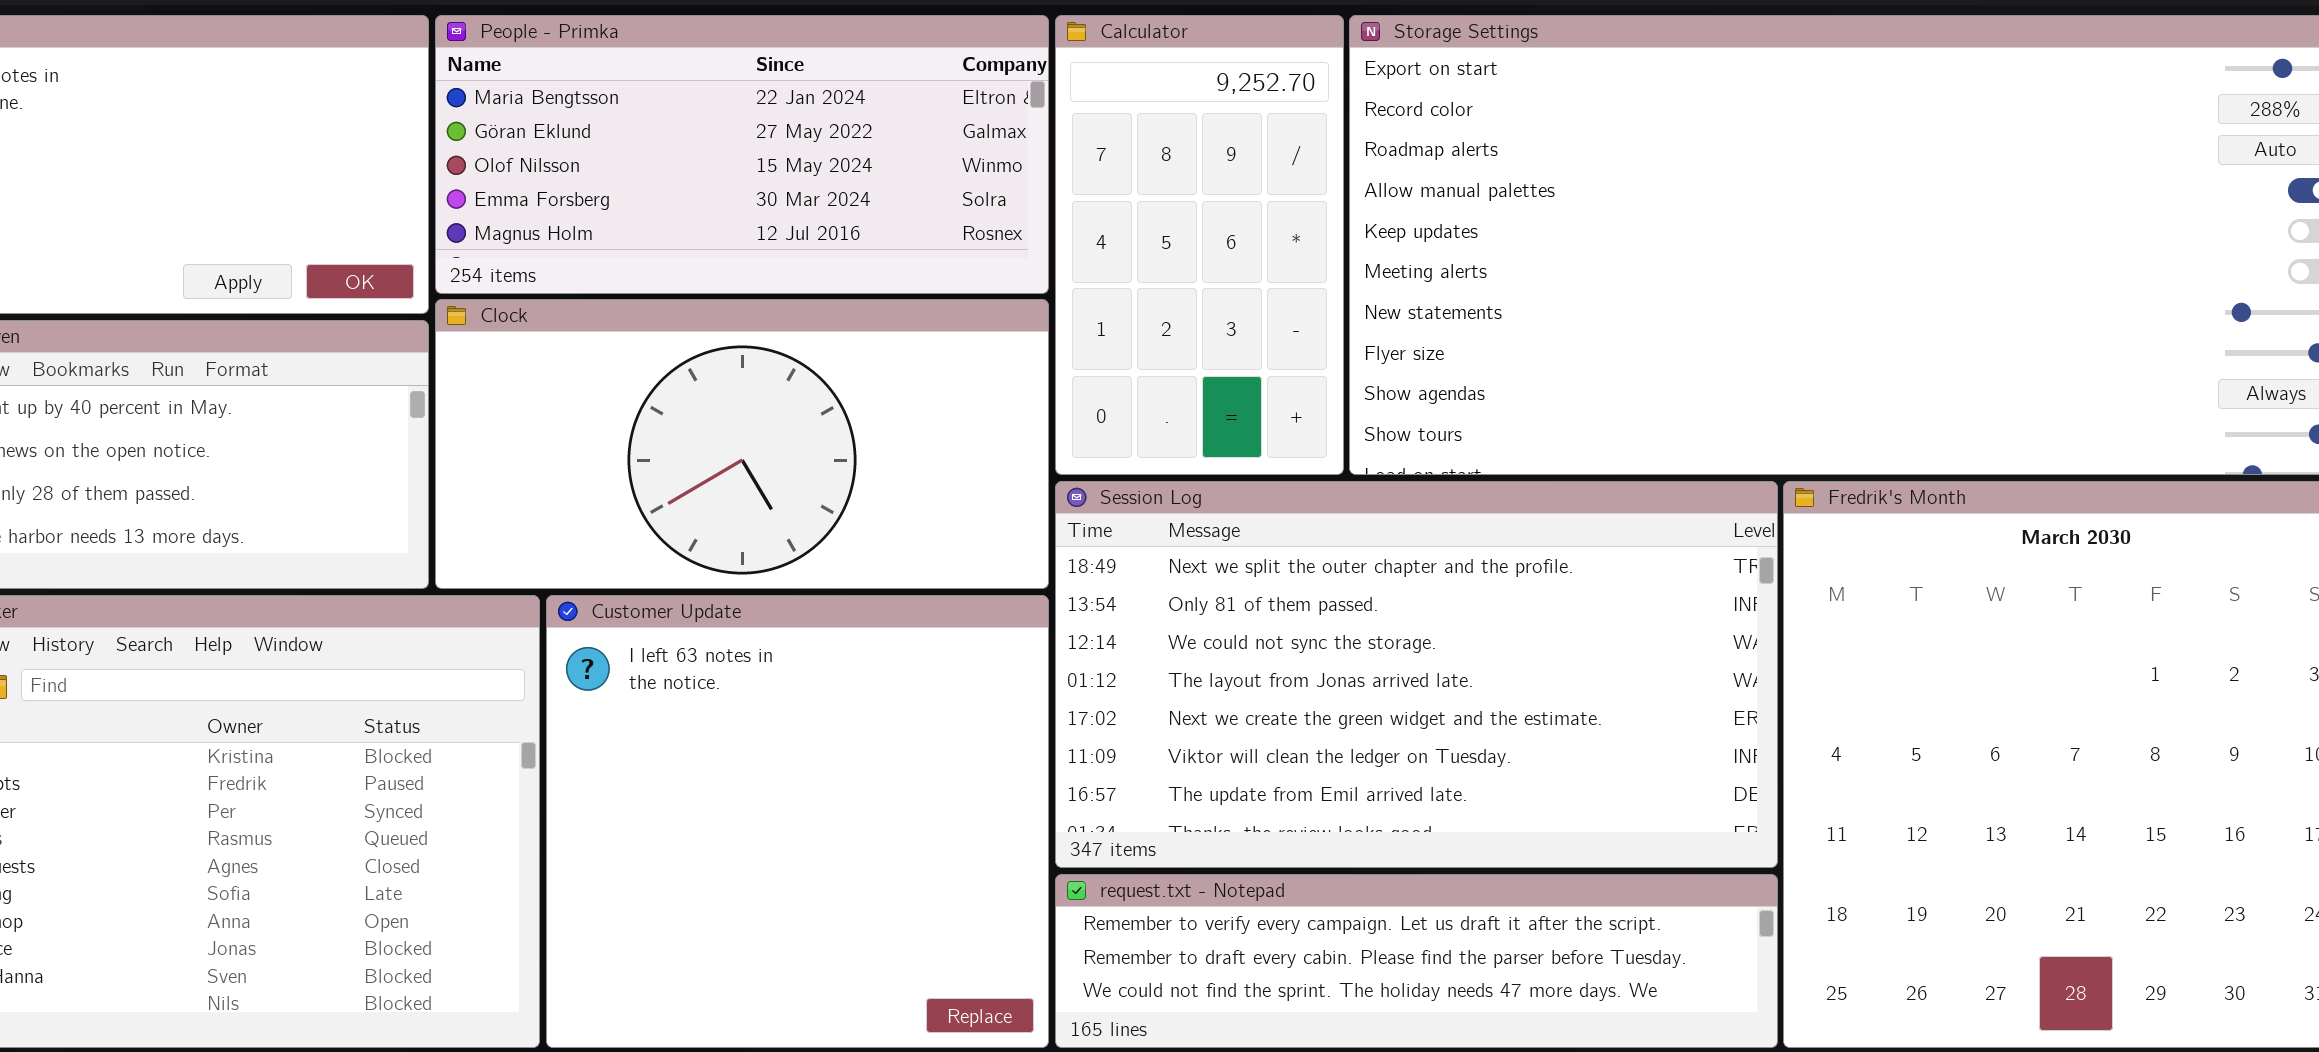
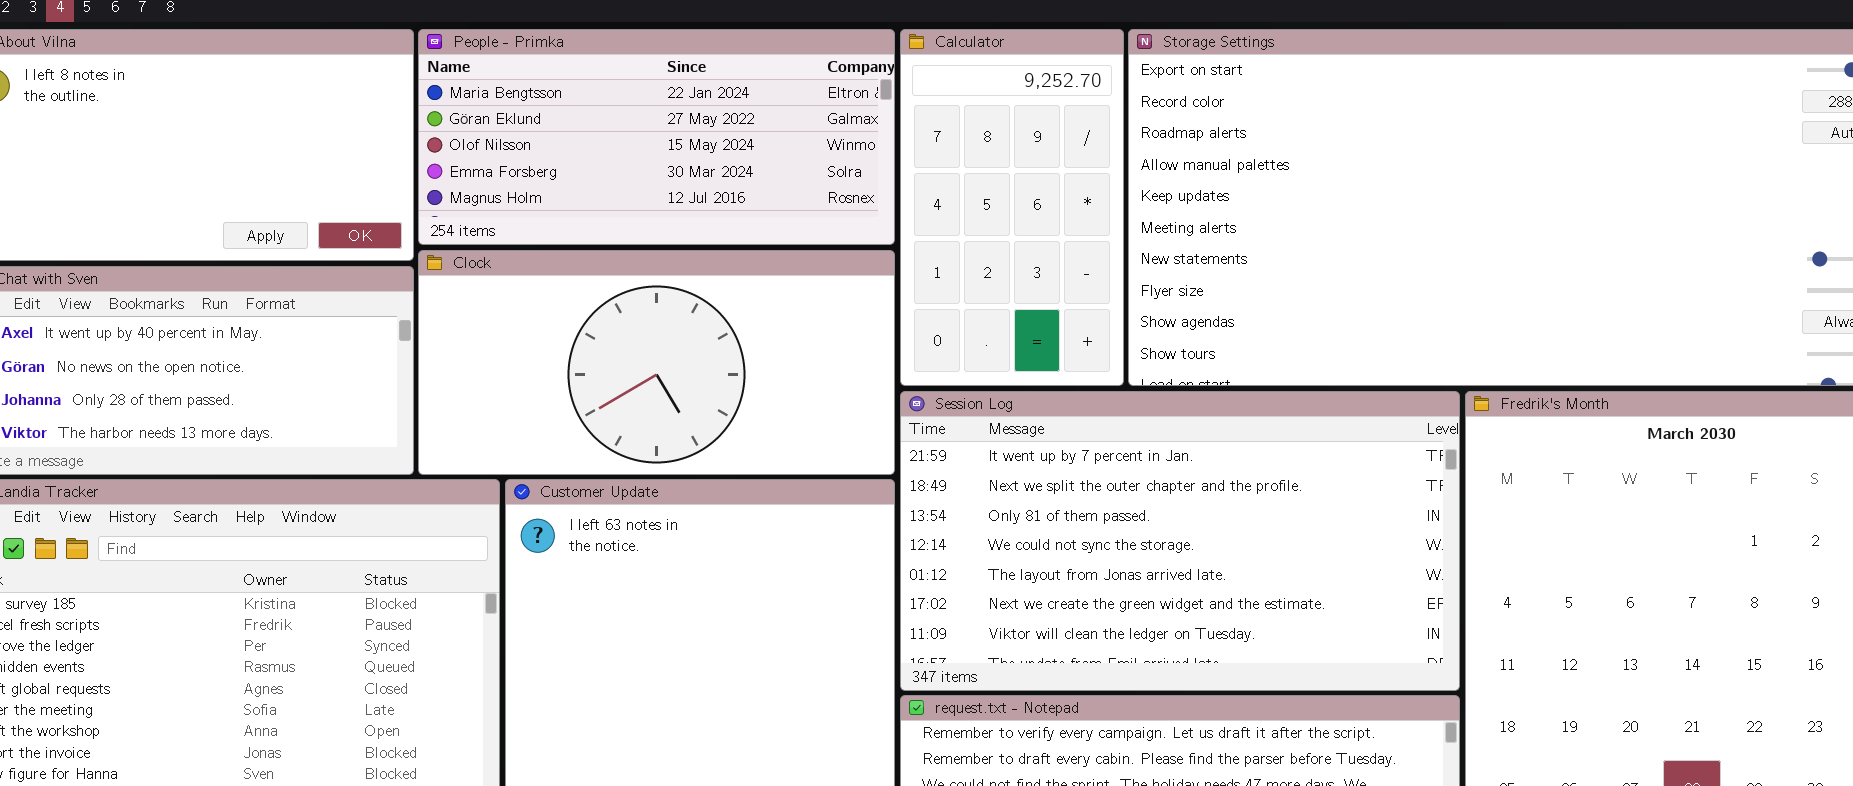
Session Log: [1055,481,1778,868] -> [900,391,1460,691], scrolled up 1 row

